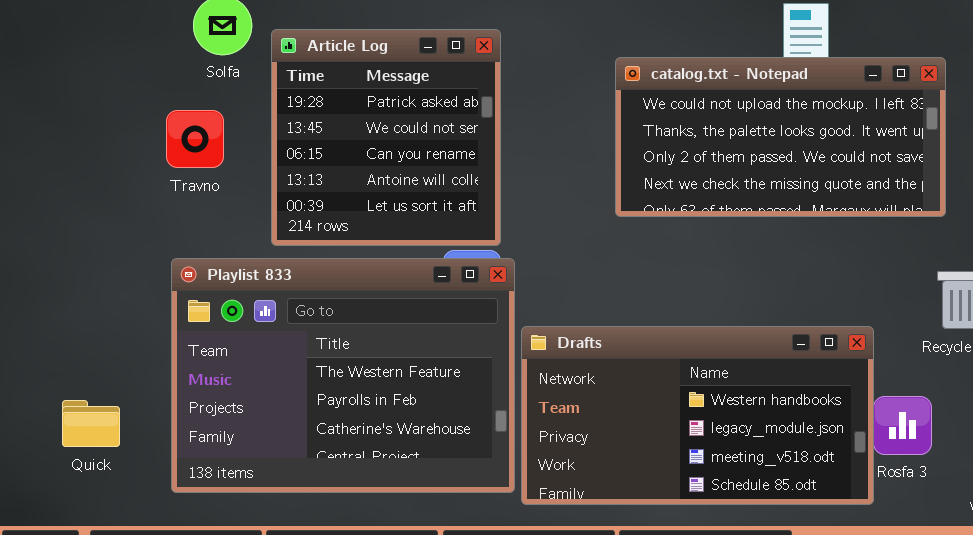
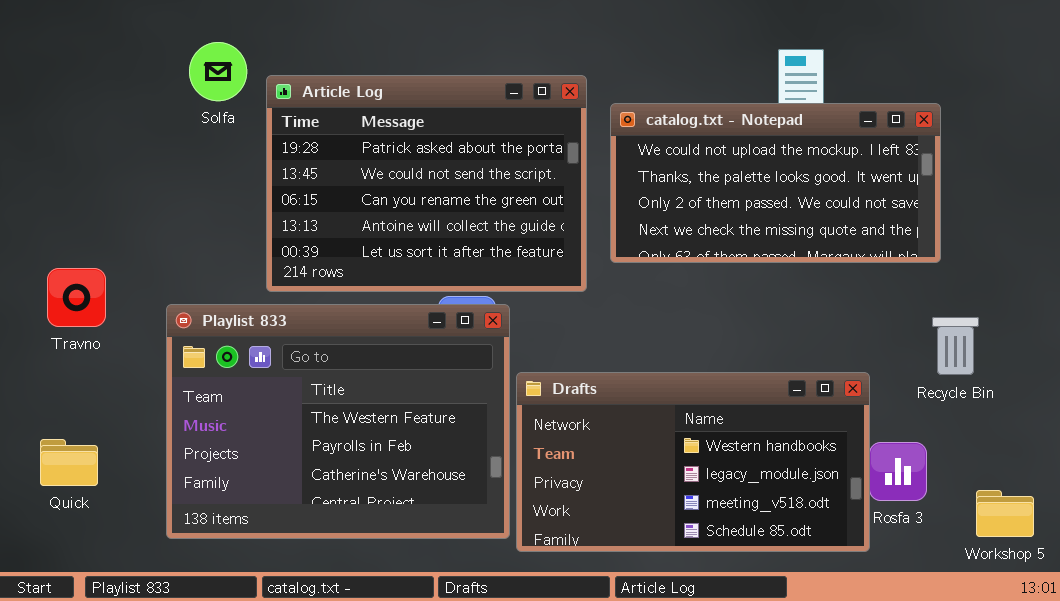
Article Log: [271,29,501,246] -> [266,75,587,292], resized
Travno: [166,110,224,168] -> [47,268,106,327], moved
Quick: [62,400,120,447] -> [40,439,98,486], moved

